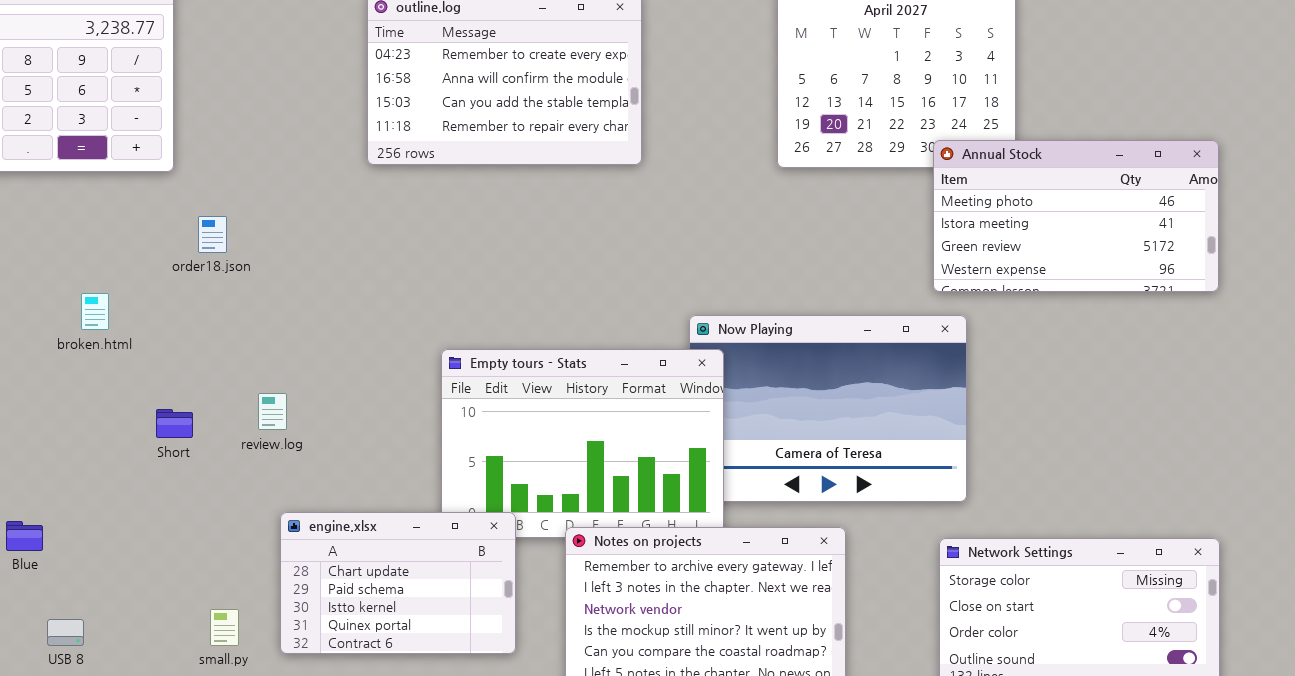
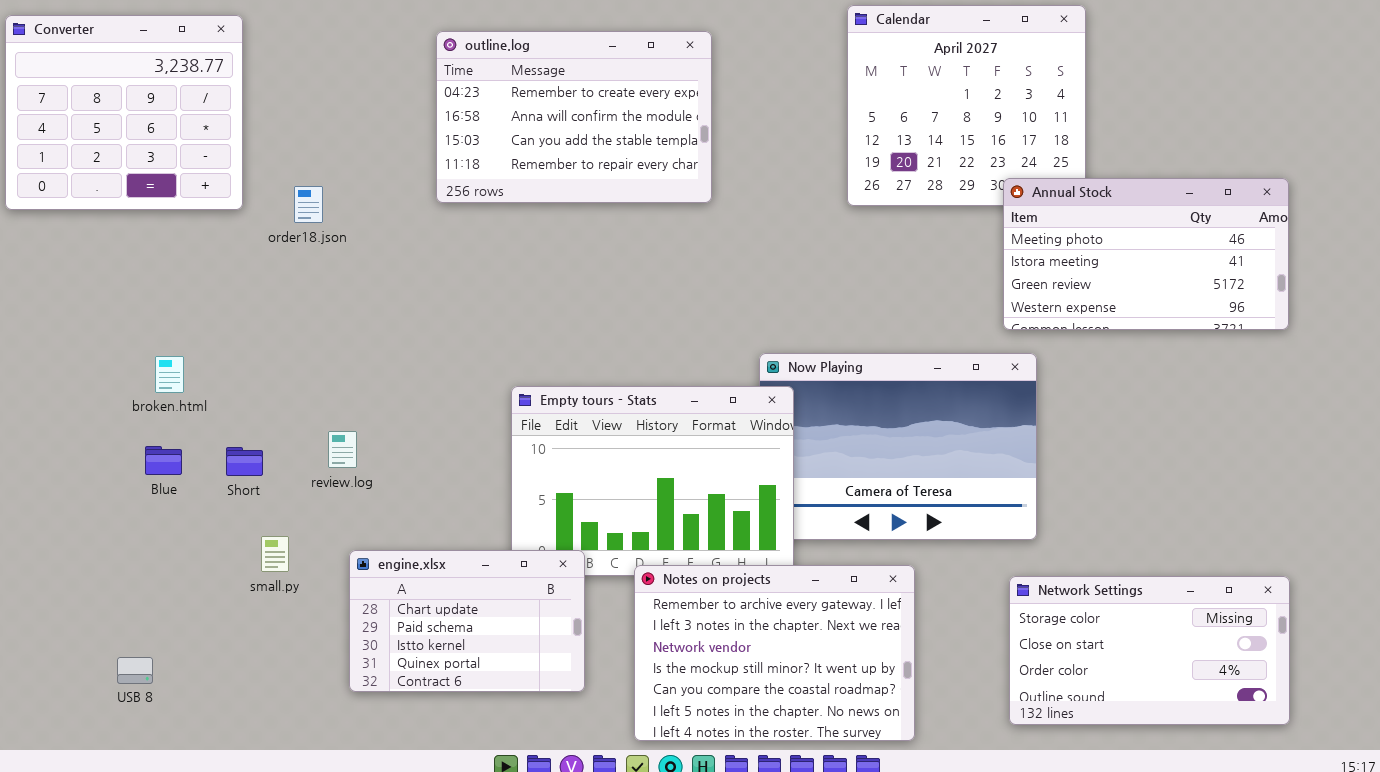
order18.json: [198,216,227,253] -> [294,186,323,223], moved
broken.html: [81,293,109,330] -> [155,356,184,393], moved
Blue: [6,521,43,551] -> [145,446,182,475], moved
small.py: [210,609,239,646] -> [261,536,289,572], moved

